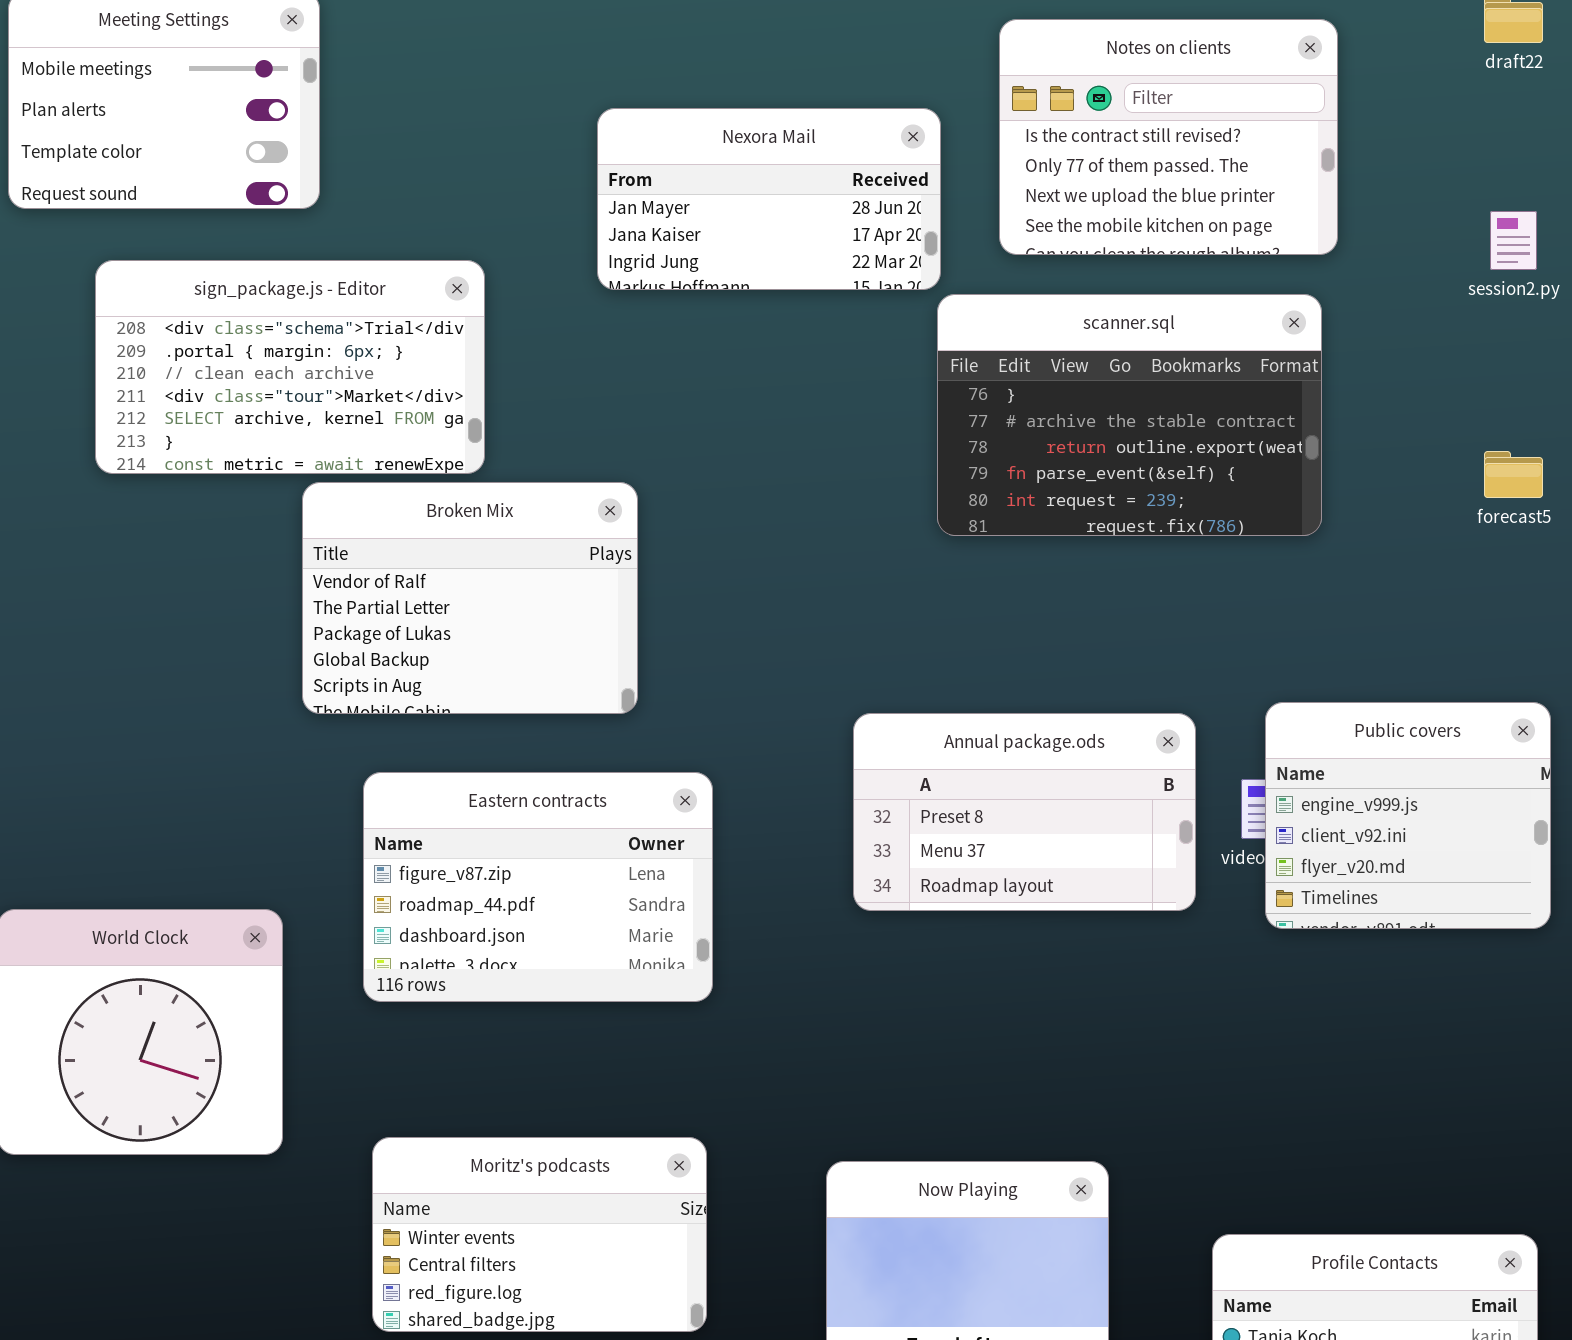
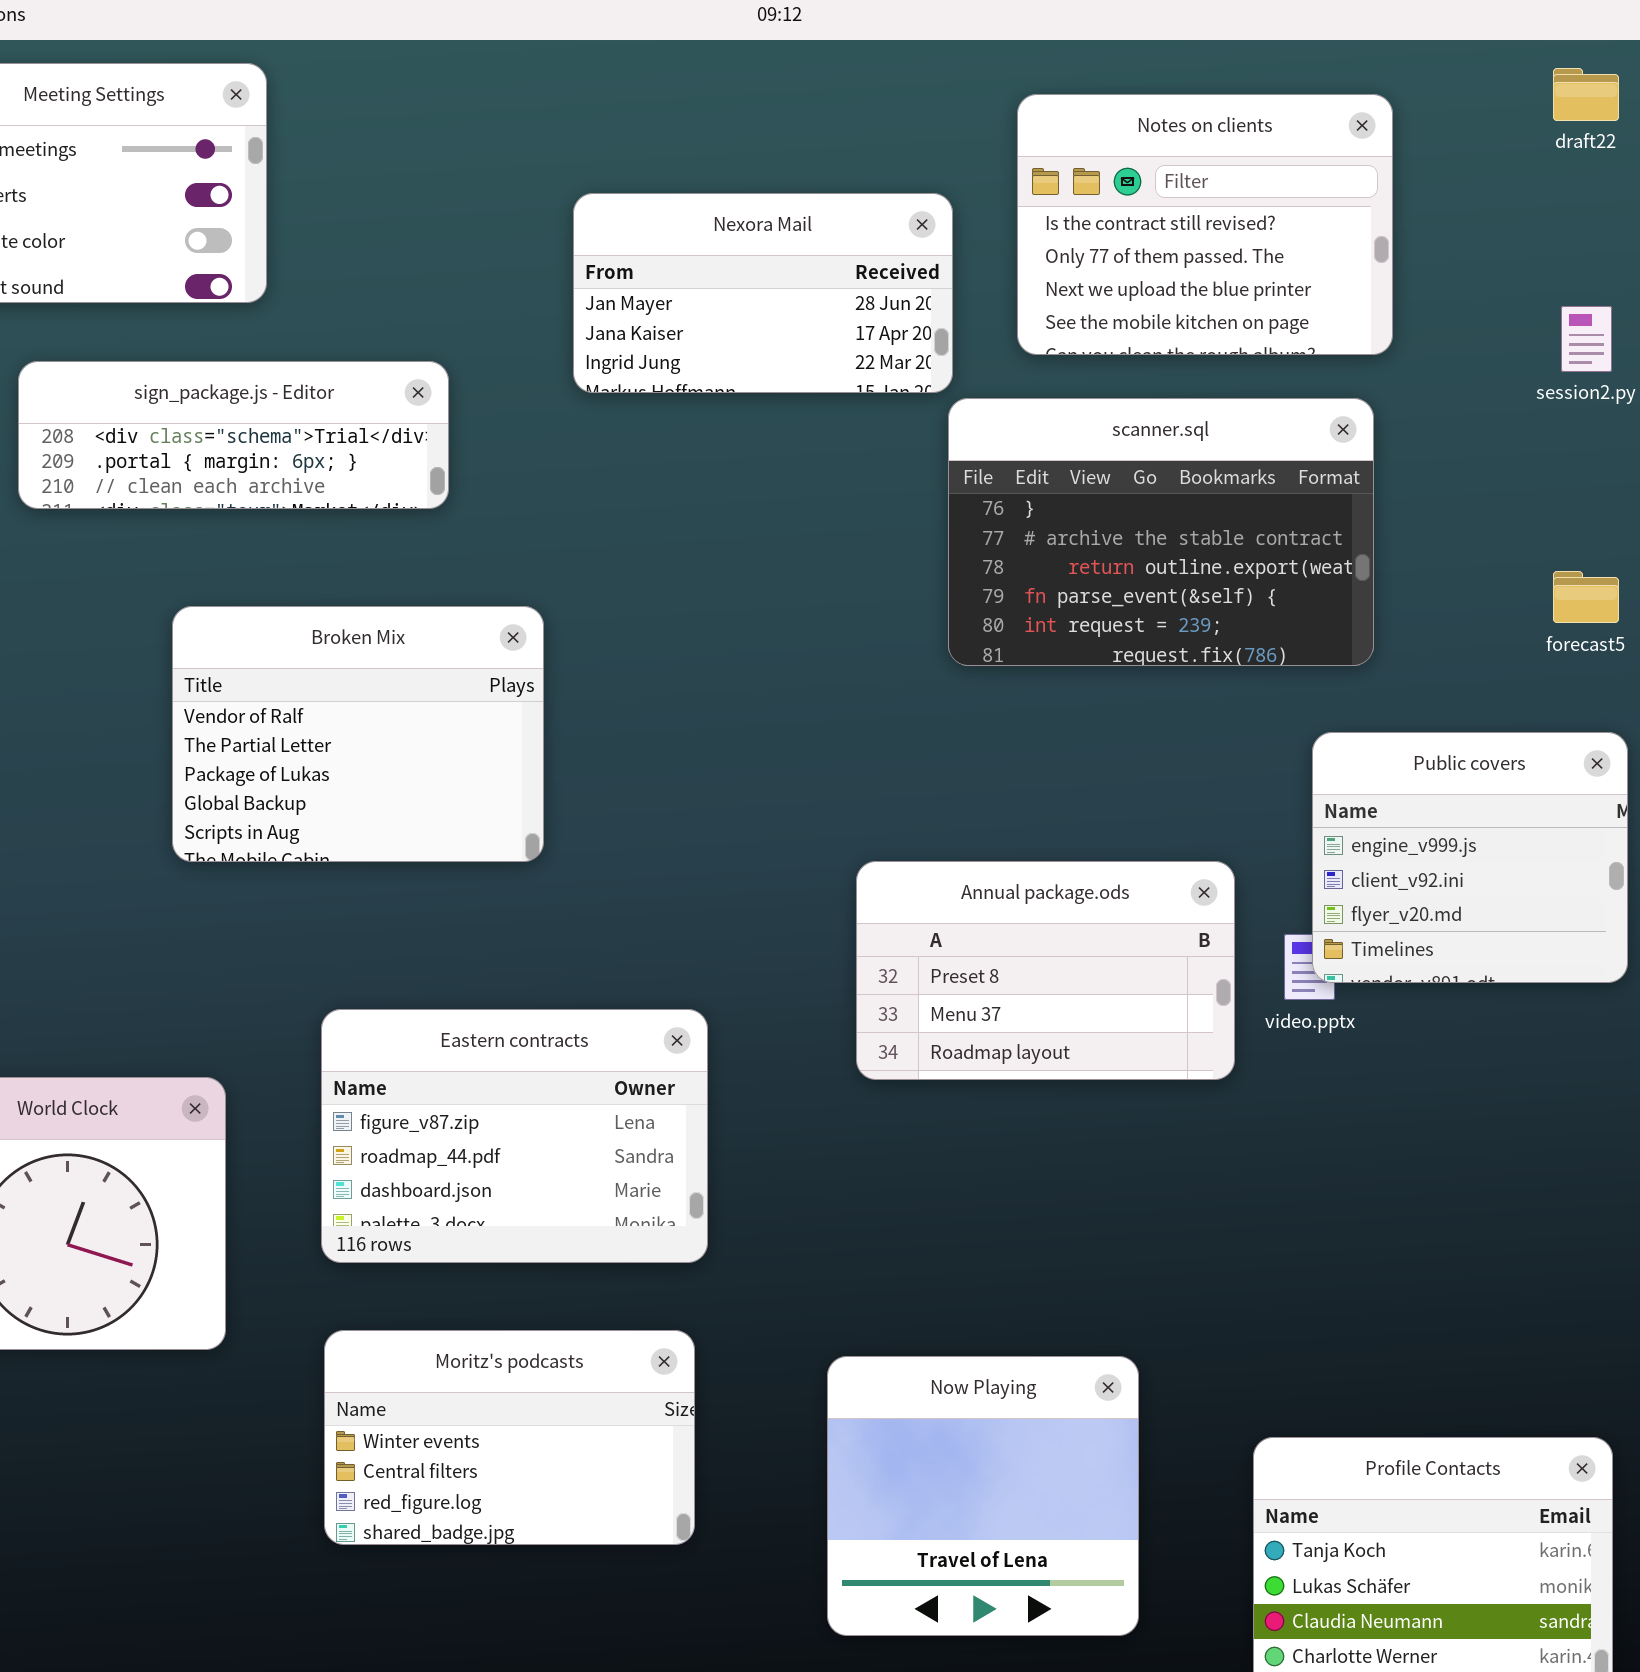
sign_package.js - Editor: [95,260,485,474] -> [18,361,449,509], resized
Broken Mix: [302,482,638,714] -> [172,606,544,862], moved
Public covers: [1265,702,1551,929] -> [1312,732,1628,983], moved
Eastern contracts: [363,772,713,1002] -> [321,1009,708,1263], moved

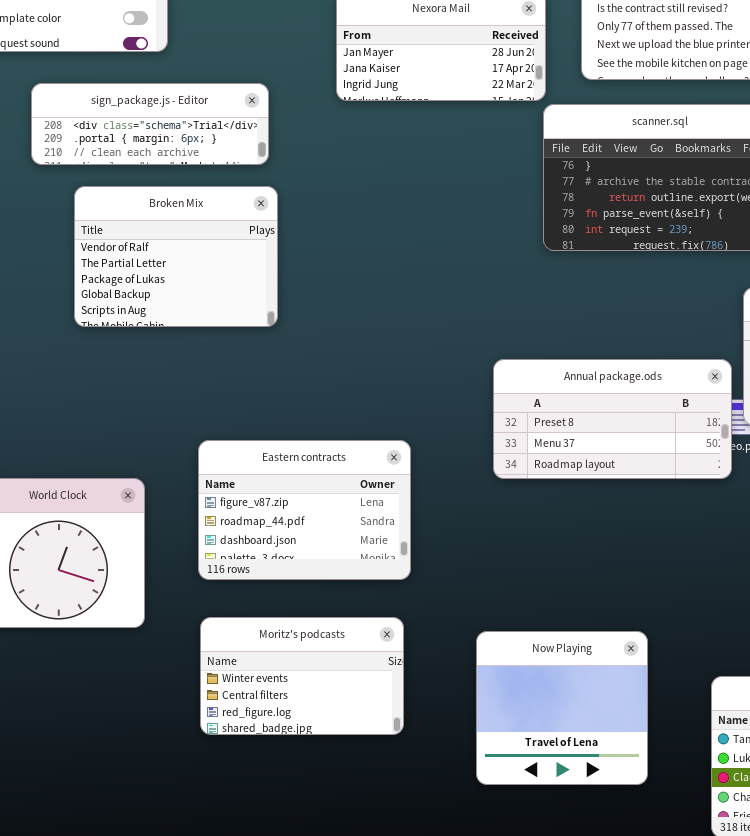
Broken Mix: [172,606,544,862] -> [74,186,278,327], moved
Annual package.ods: [856,861,1235,1080] -> [493,359,732,479], resized

